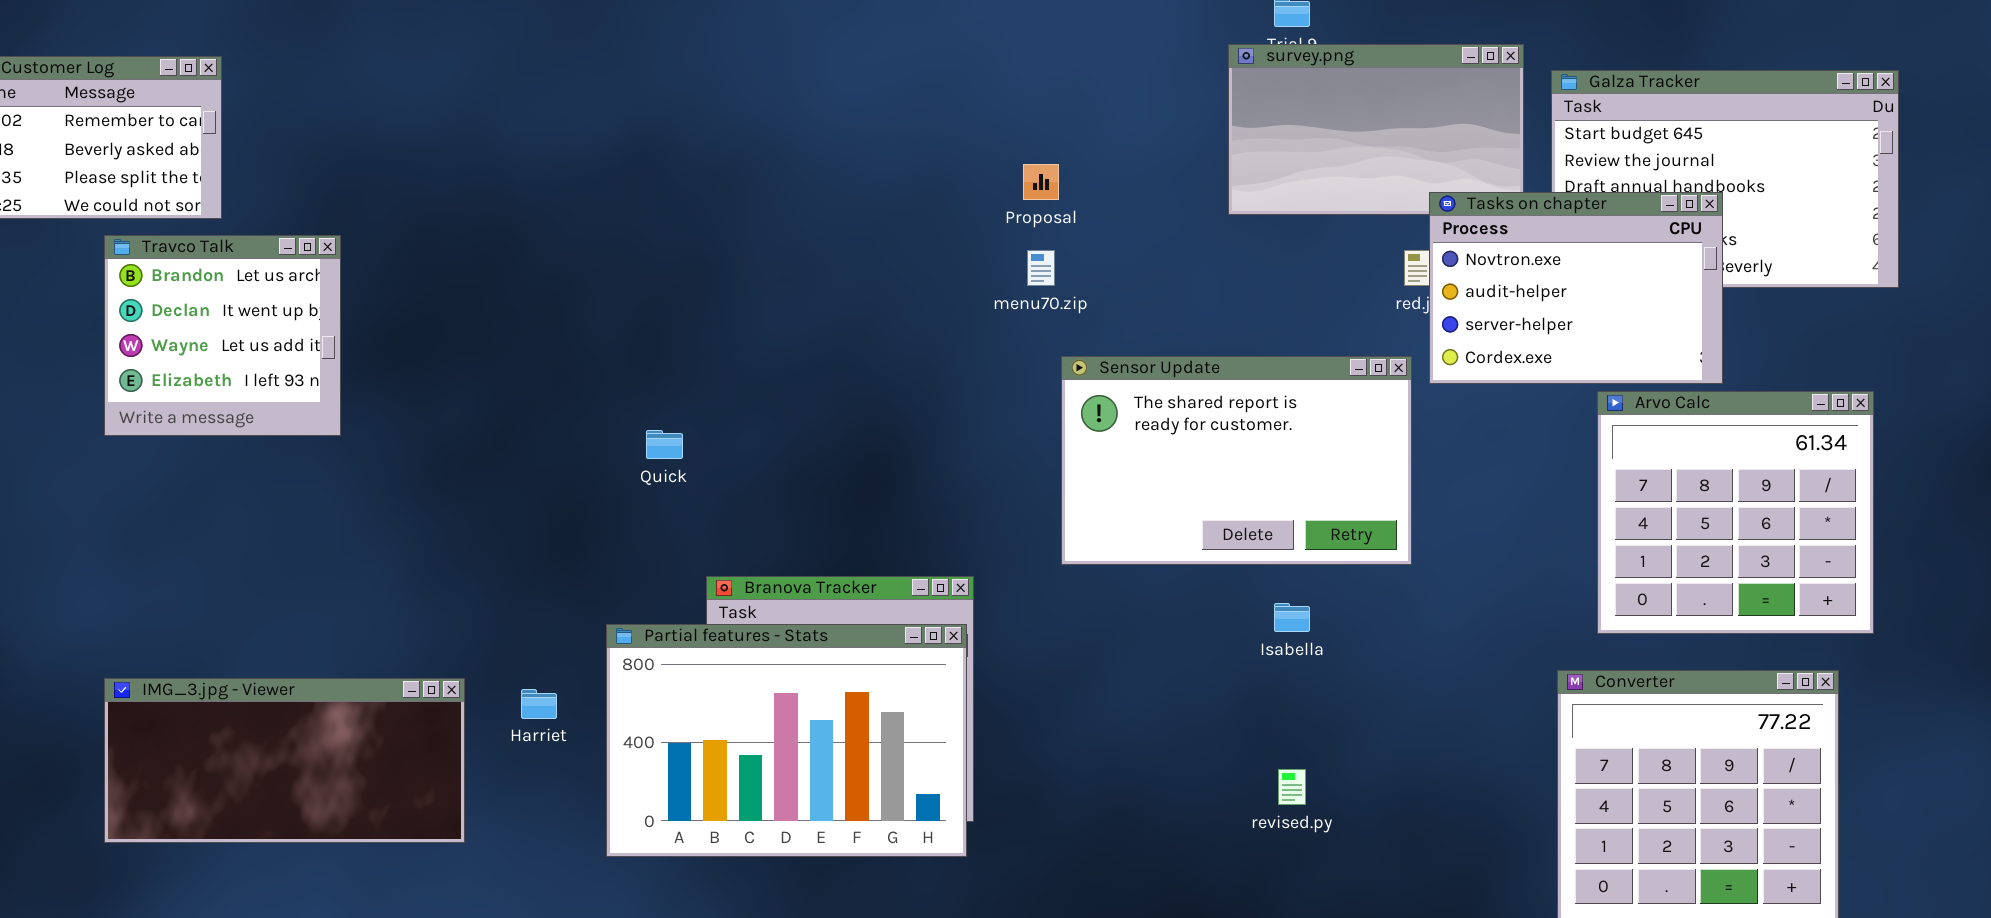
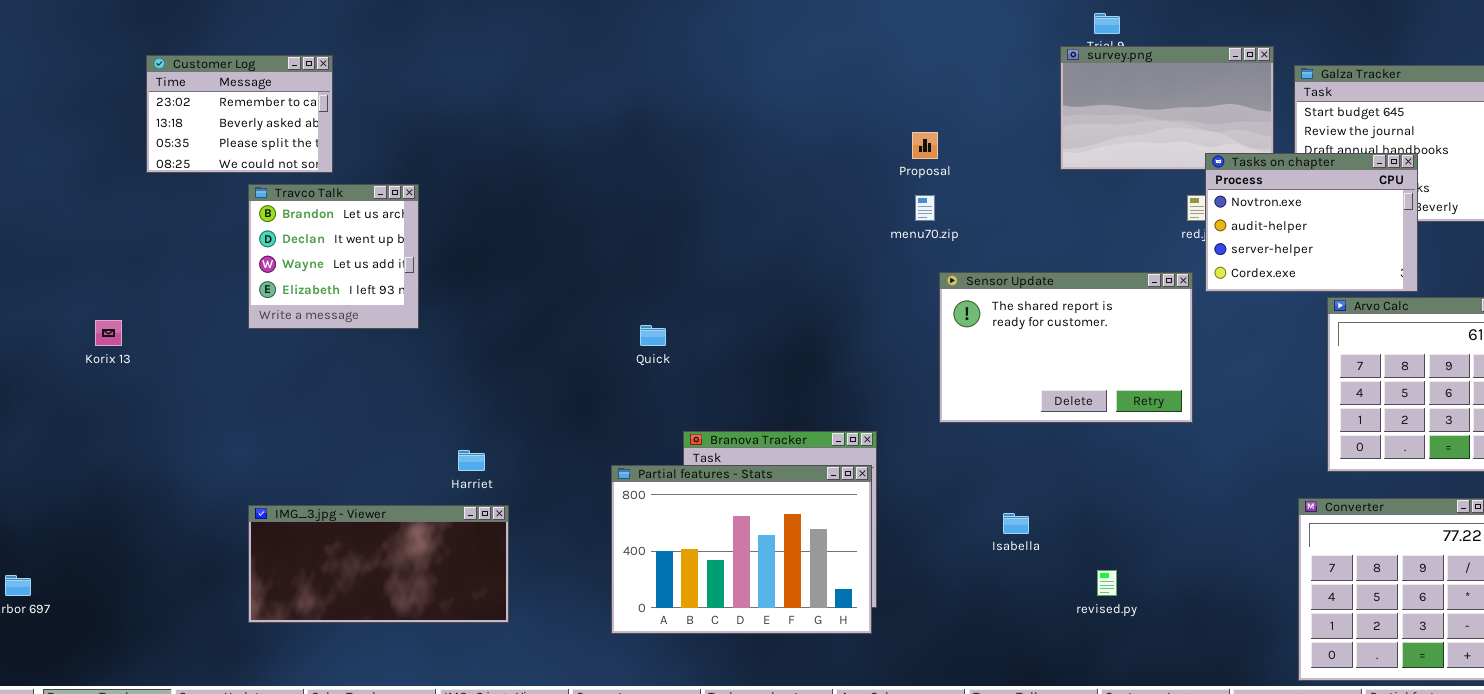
Isabella: [1274,603,1310,632] -> [1003,513,1029,534], moved
Harriet: [521,689,557,719] -> [458,450,485,471], moved

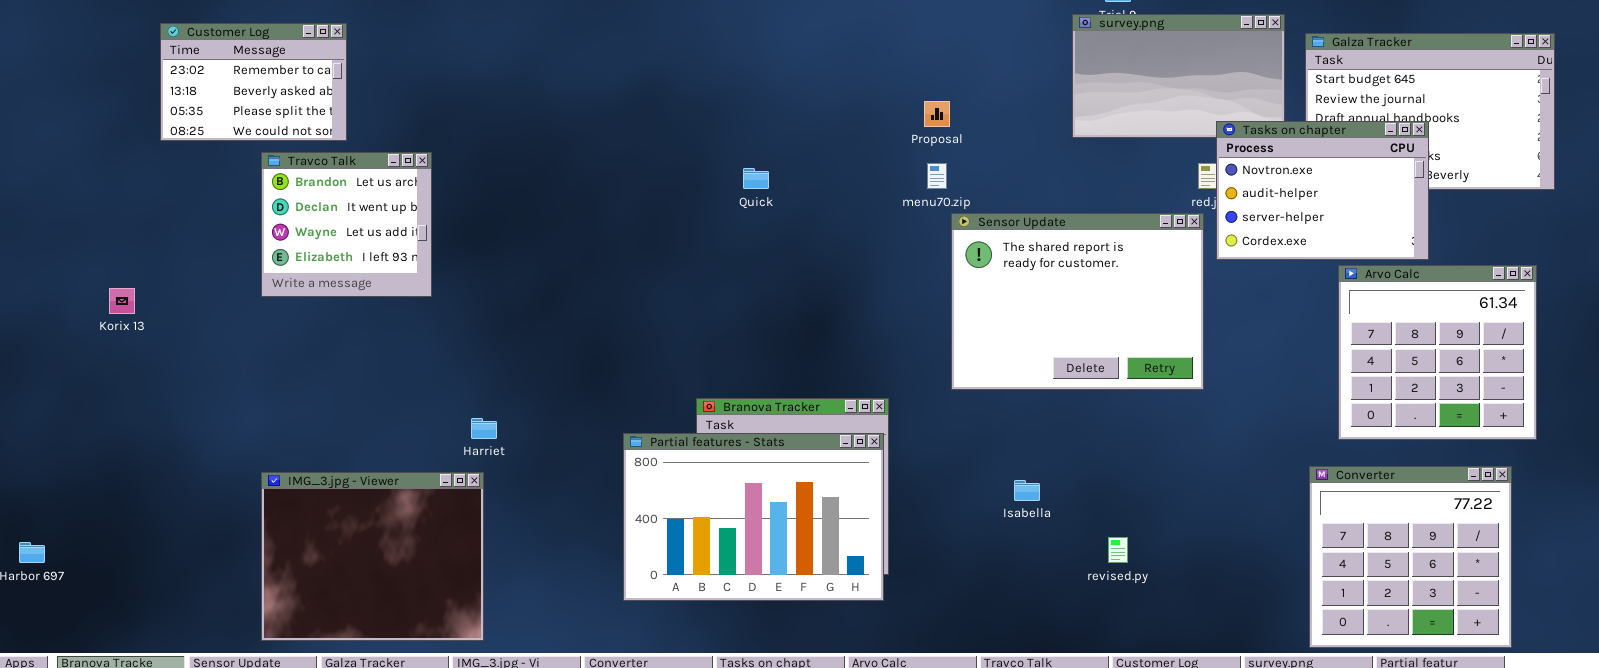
Sensor Update: [939,272,1193,423] -> [951,213,1204,390], resized
Quick: [640,325,666,346] -> [743,168,769,189], moved
IMG_3.jpg - Viewer: [248,505,509,623] -> [261,472,484,641], resized

